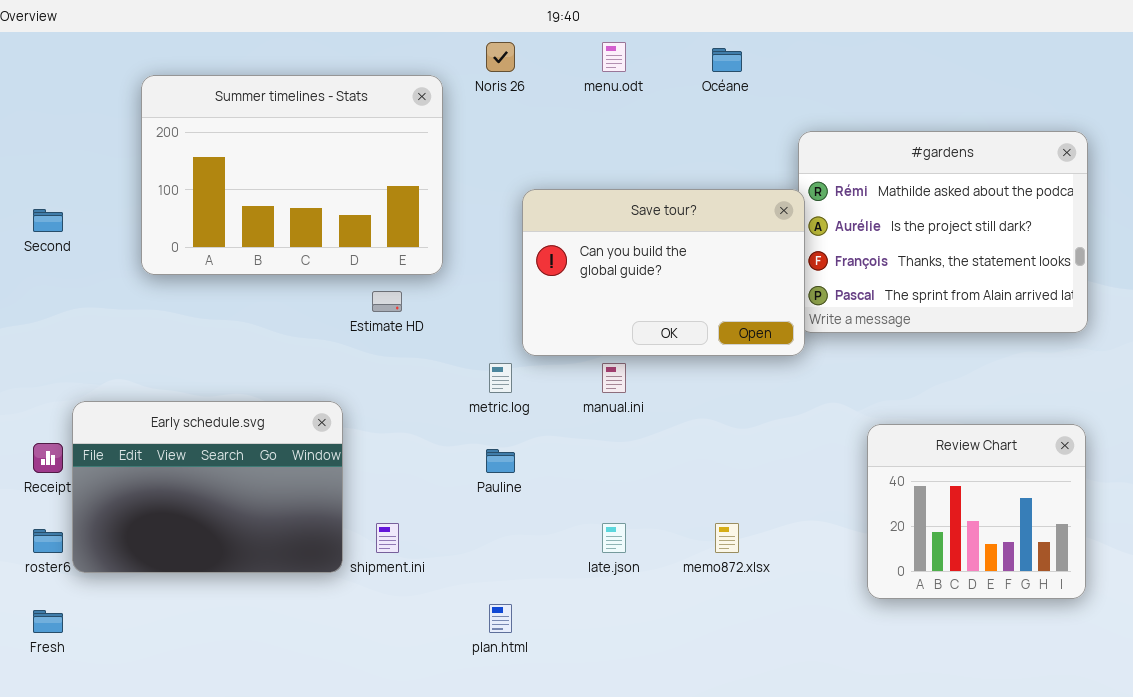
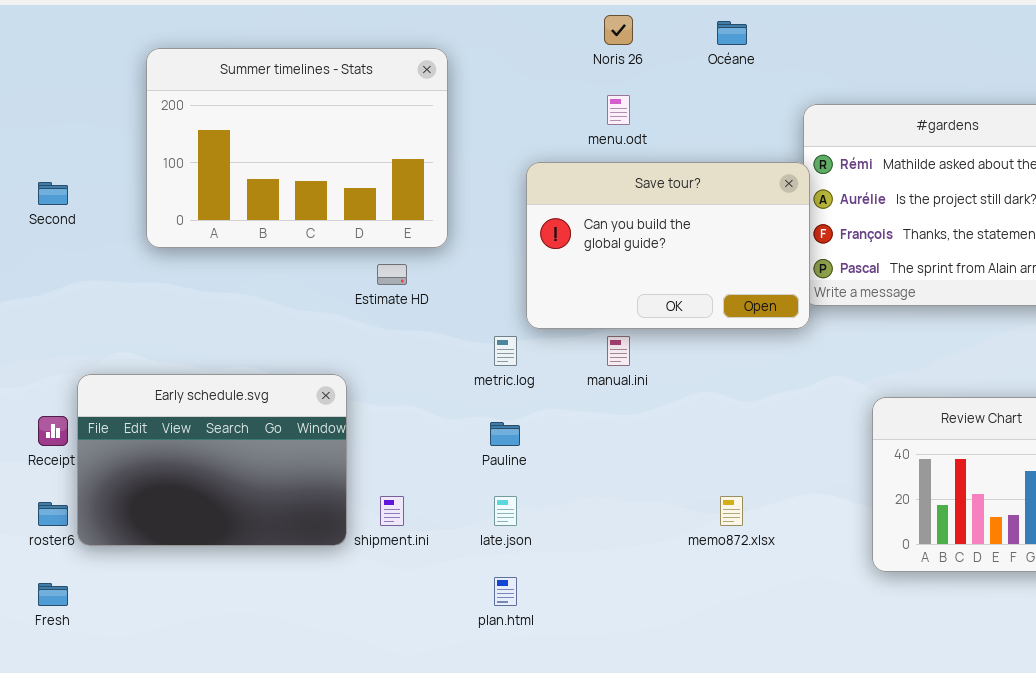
Noris 26: [486,42,515,72] -> [604,15,633,45], moved
menu.odt: [602,42,626,72] -> [607,95,630,125], moved
late.json: [602,523,626,553] -> [494,496,517,526], moved

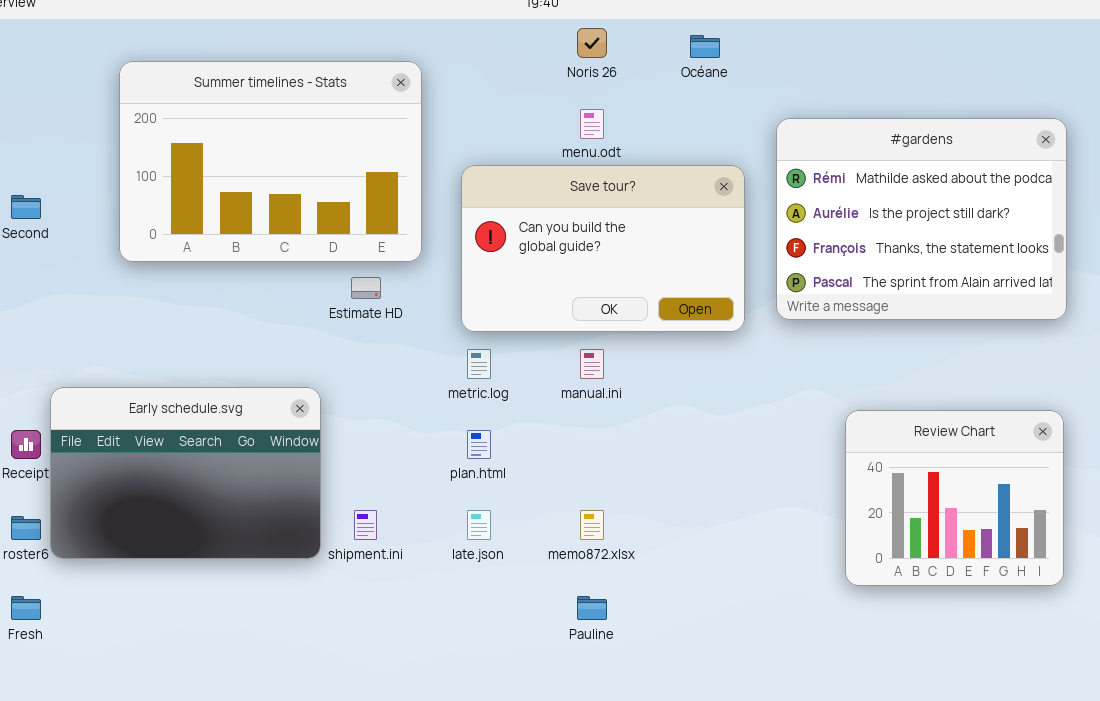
Save tour?: [526,162,810,329] -> [461,165,745,332], moved
Pauline: [490,422,520,446] -> [577,596,607,620], moved
memo872.xlsx: [720,496,743,526] -> [580,510,604,540], moved
plan.html: [494,577,517,606] -> [467,430,491,459], moved

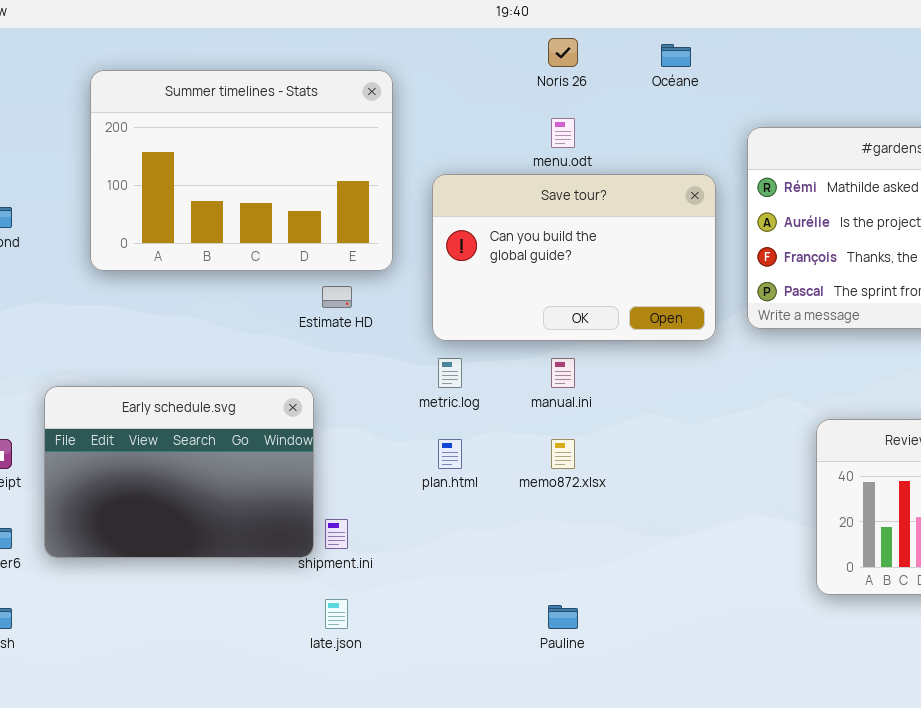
Early schedule.svg: [50,387,321,559] -> [44,386,314,558], moved
late.json: [467,510,491,540] -> [325,599,348,629], moved
memo872.xlsx: [580,510,604,540] -> [551,439,575,469], moved

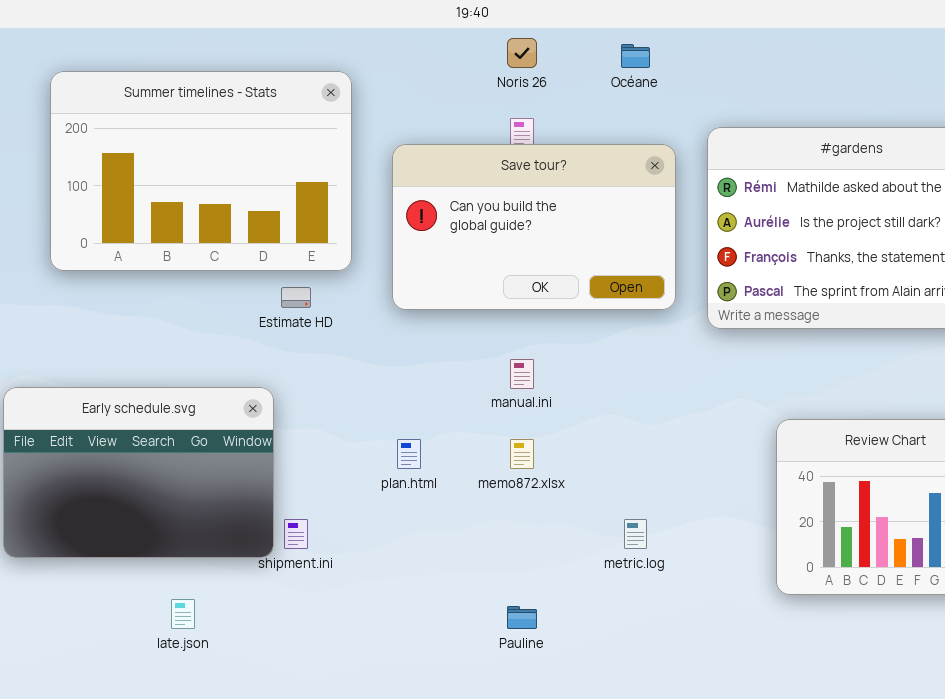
Save tour?: [432,174,716,341] -> [392,144,676,310], moved
metric.log: [438,358,462,388] -> [624,519,647,549], moved
late.json: [325,599,348,629] -> [171,599,195,629], moved

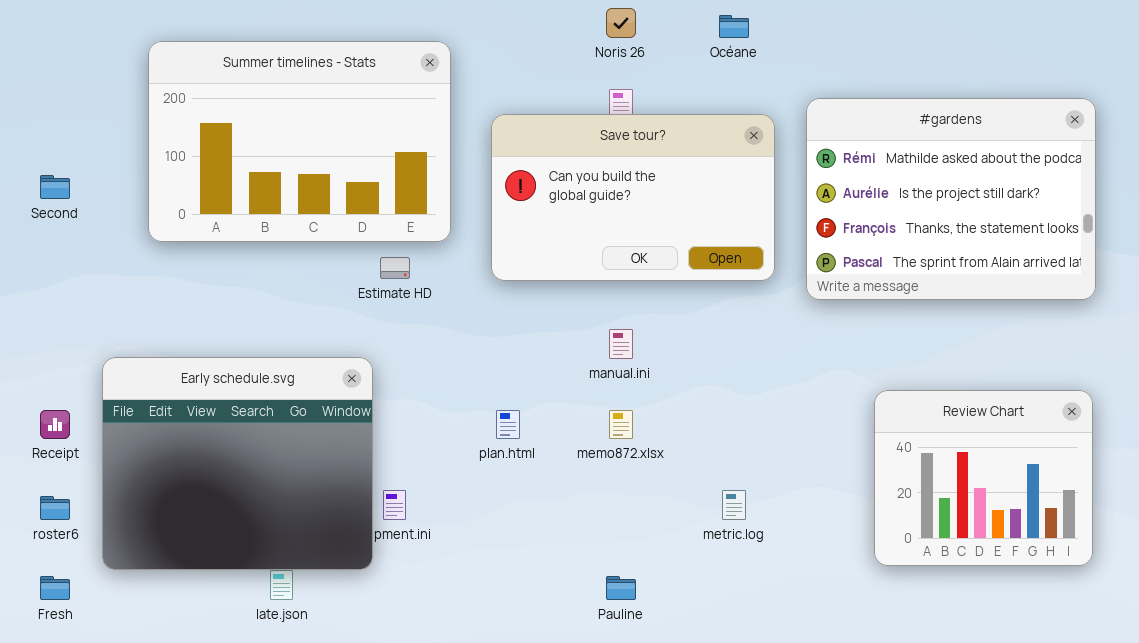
Early schedule.svg: [3,387,274,558] -> [102,357,373,570], resized

